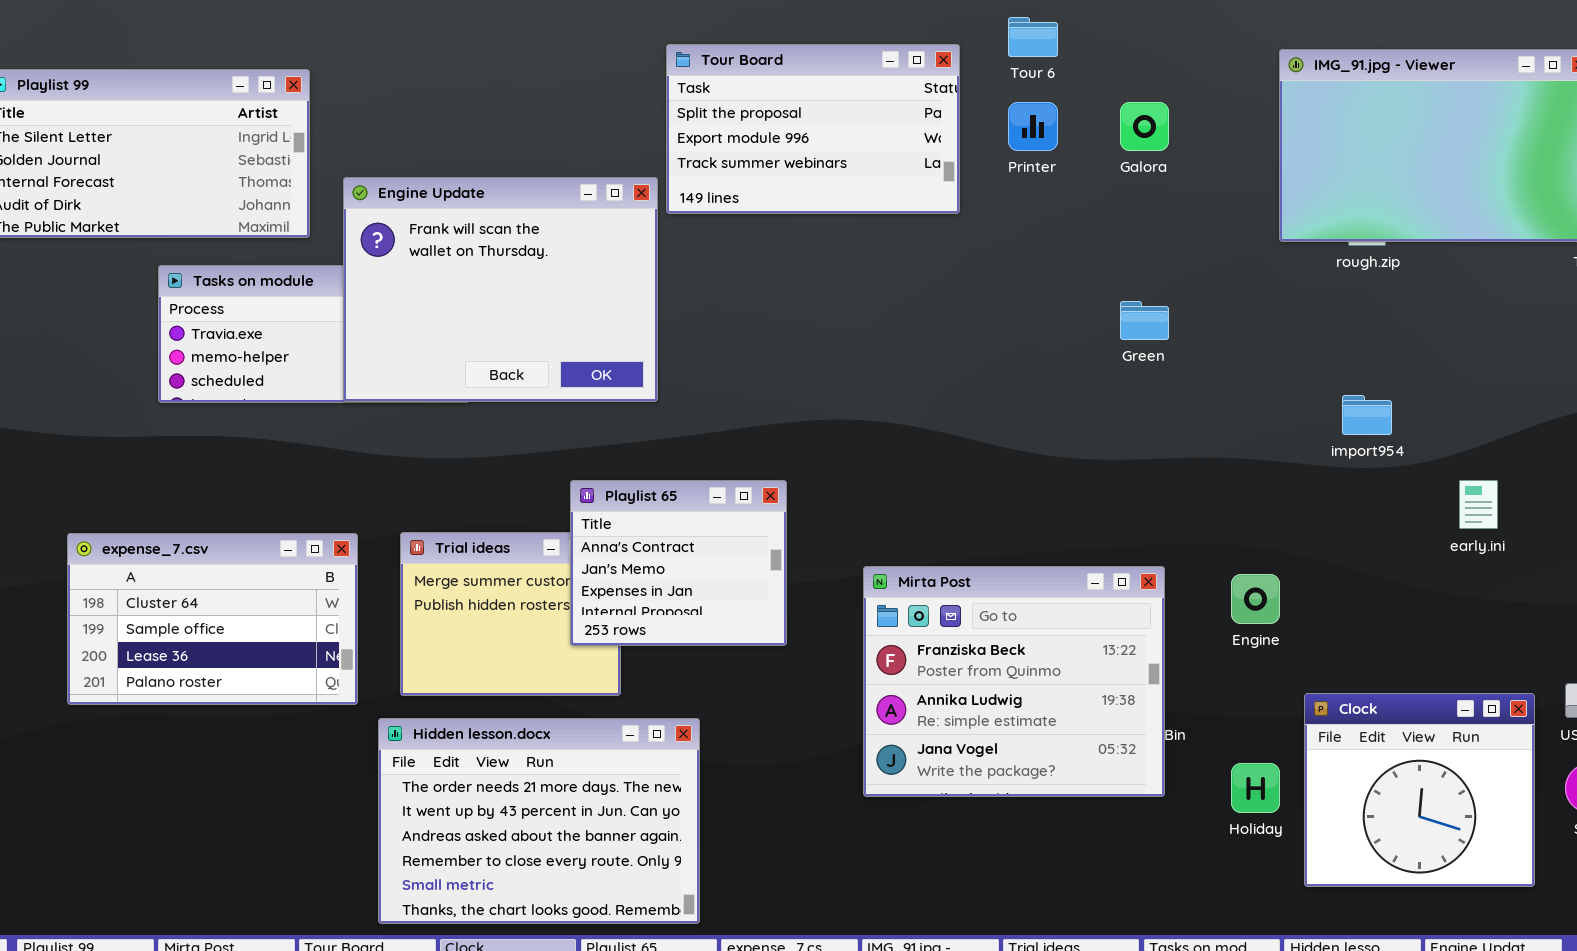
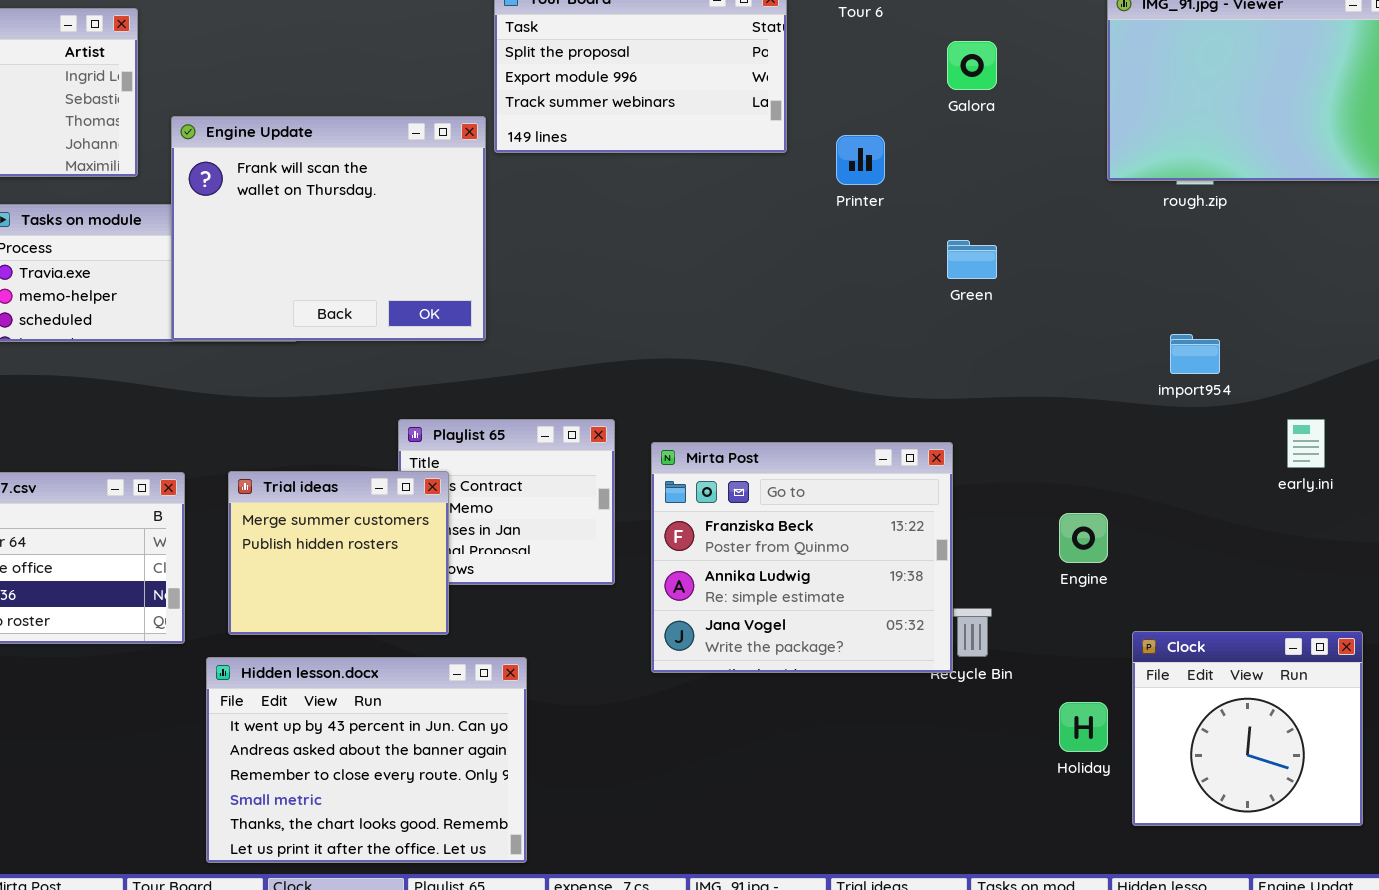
Printer: [1008,102,1058,151] -> [836,135,885,185], moved
Trial ideas: [400,532,621,696] -> [228,471,449,635], raised
Mirta Post: [863,566,1165,797] -> [651,442,953,673], moved
Hidden lesson.docx: [378,718,700,924] -> [206,657,527,863], scrolled down 1 row

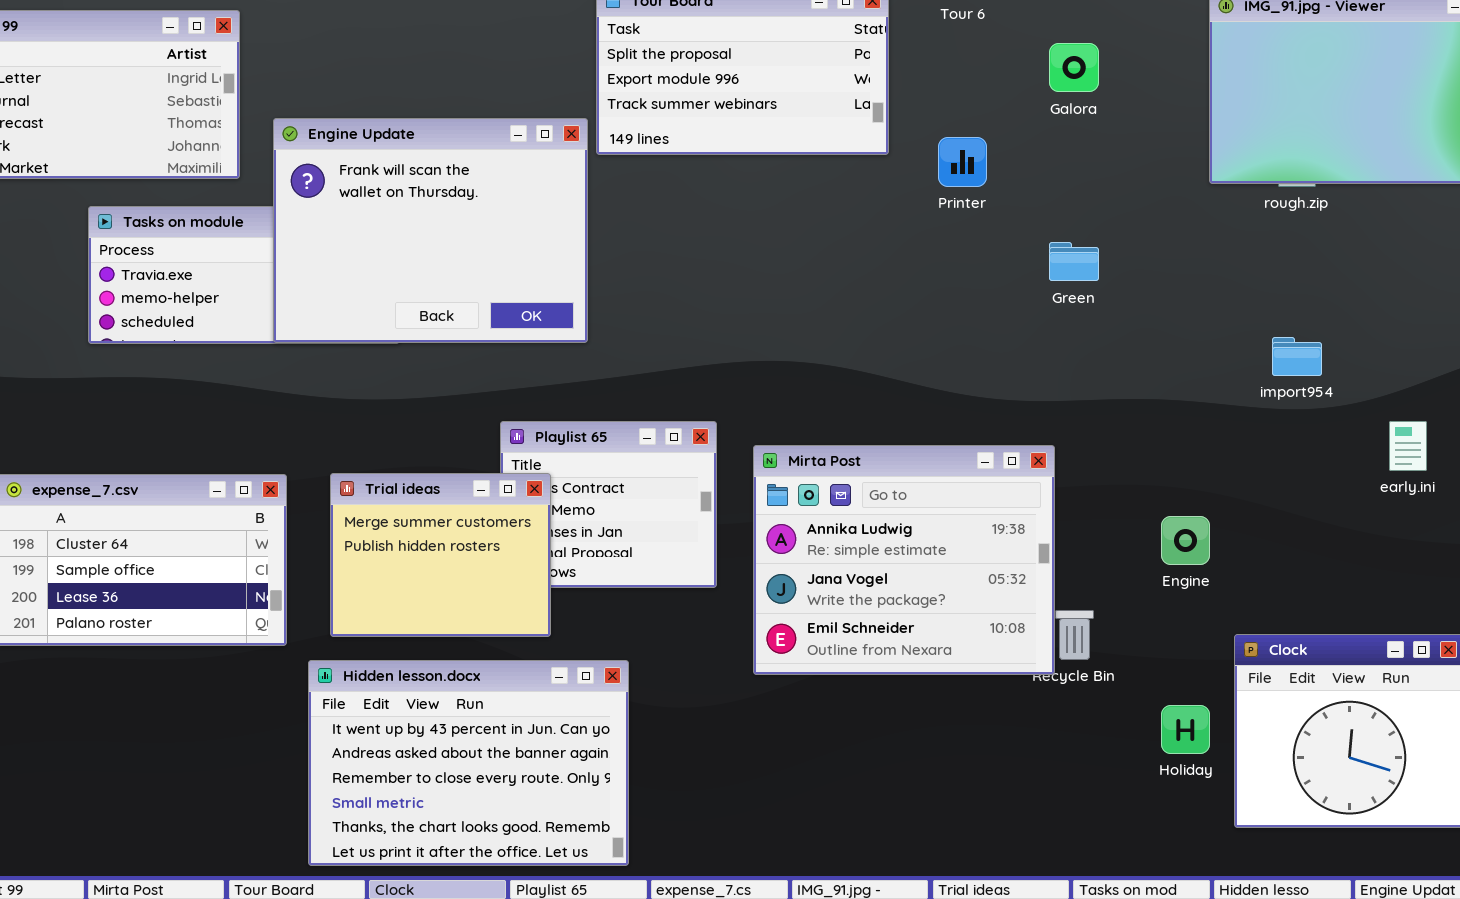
Mirta Post: [651,442,953,673] -> [753,445,1055,675], scrolled down 1 row

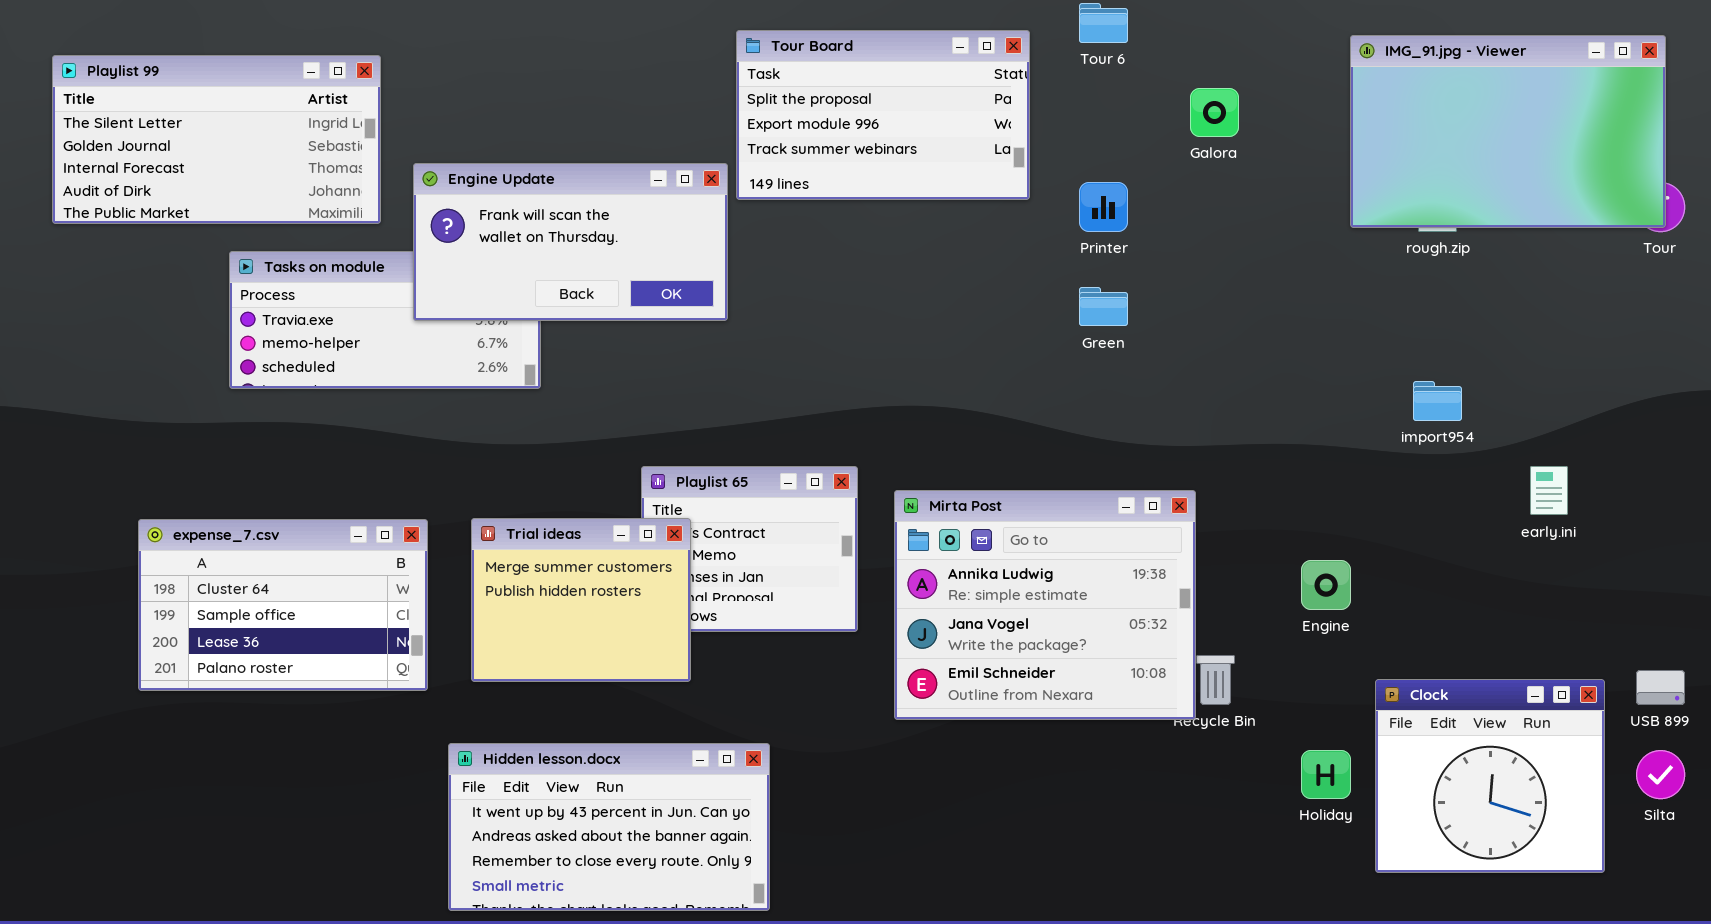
Engine Update: [273,118,588,343] -> [413,163,728,321], resized
Green: [1049,242,1099,281] -> [1079,287,1128,326], moved
Hidden lesson.docx: [308,660,629,866] -> [448,743,770,911], resized

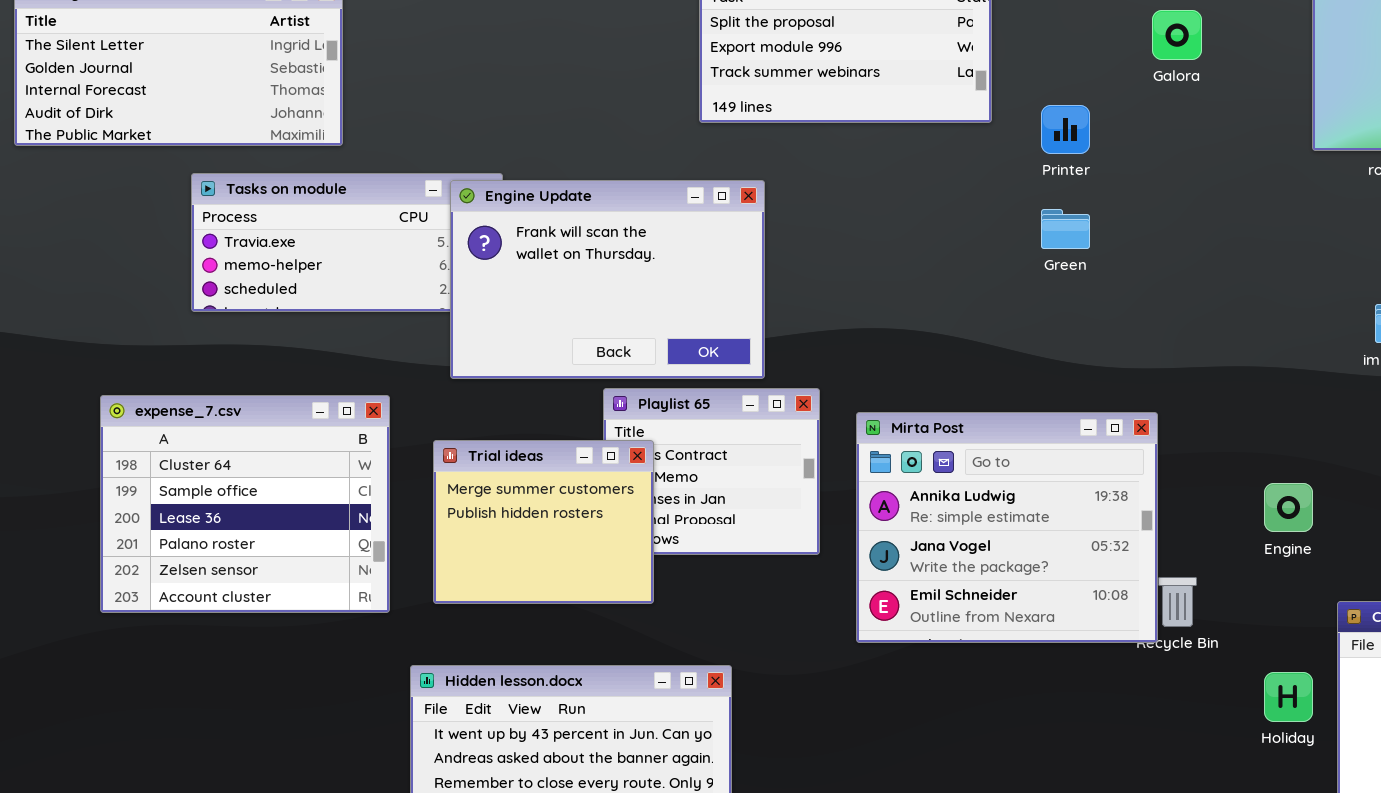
Engine Update: [413,163,728,321] -> [450,180,765,379], moved, resized
expense_7.csv: [138,519,428,691] -> [100,395,390,613], resized

